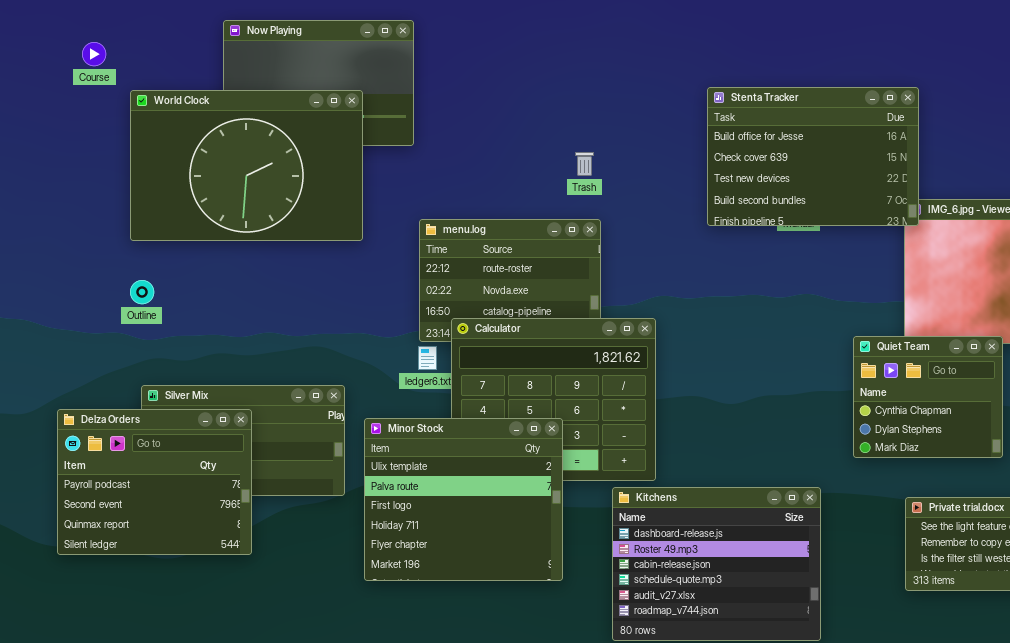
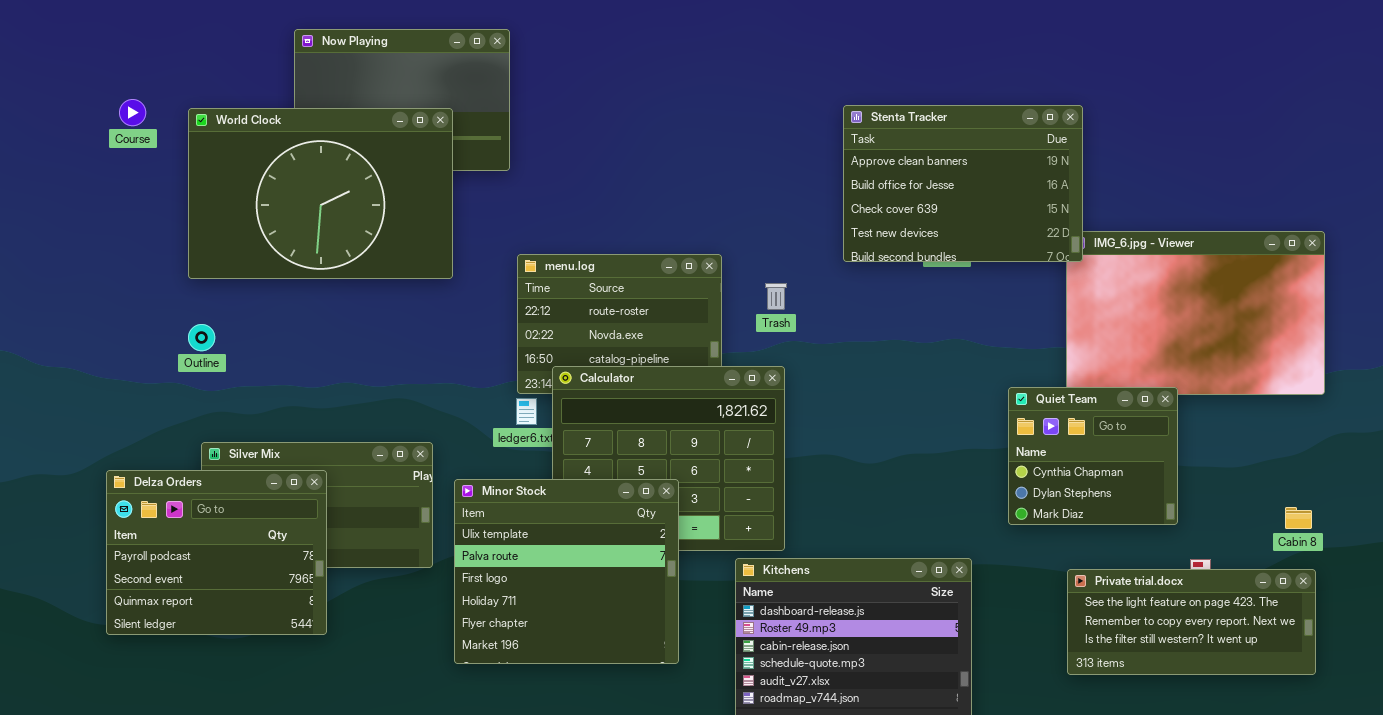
Course: [82,42,106,66] -> [119,99,146,126], moved
Stenta Tracker: [707,87,919,226] -> [843,105,1083,262], scrolled up 1 row
Trash: [575,152,594,176] -> [765,283,787,310], moved

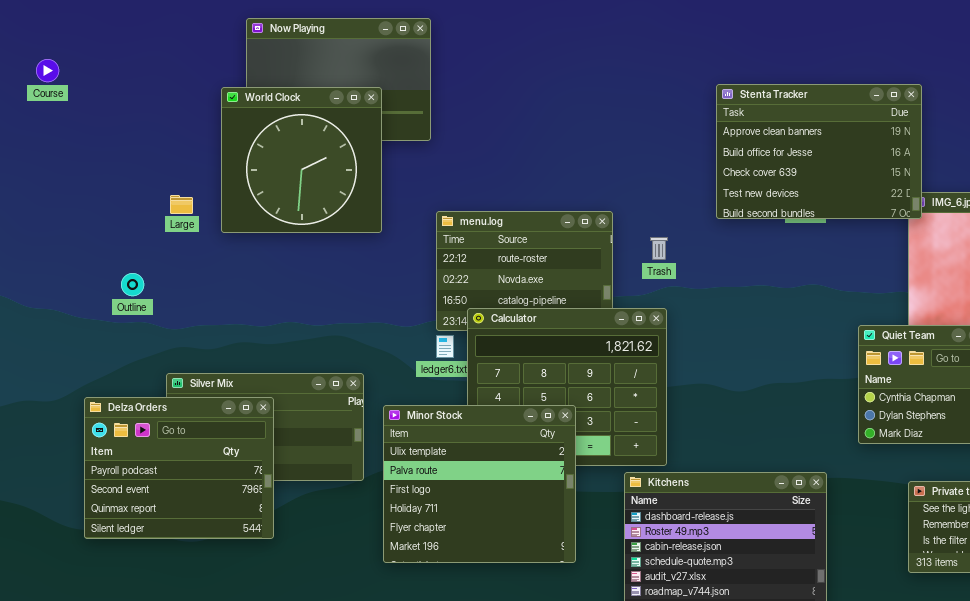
Course: [119,99,146,126] -> [36,59,59,82], moved
World Clock: [188,108,453,279] -> [221,87,382,233], resized
Outline: [188,324,215,351] -> [121,273,144,296], moved

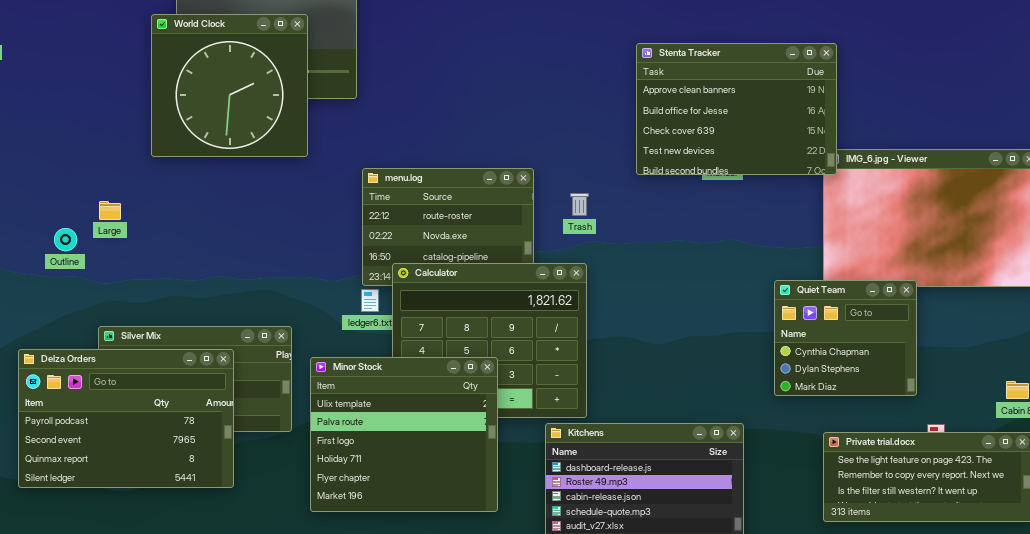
World Clock: [221,87,382,233] -> [151,14,308,157], moved
Large: [170,195,193,214] -> [99,201,121,220], moved
Delza Orders: [84,397,274,539] -> [18,349,234,488], resized

